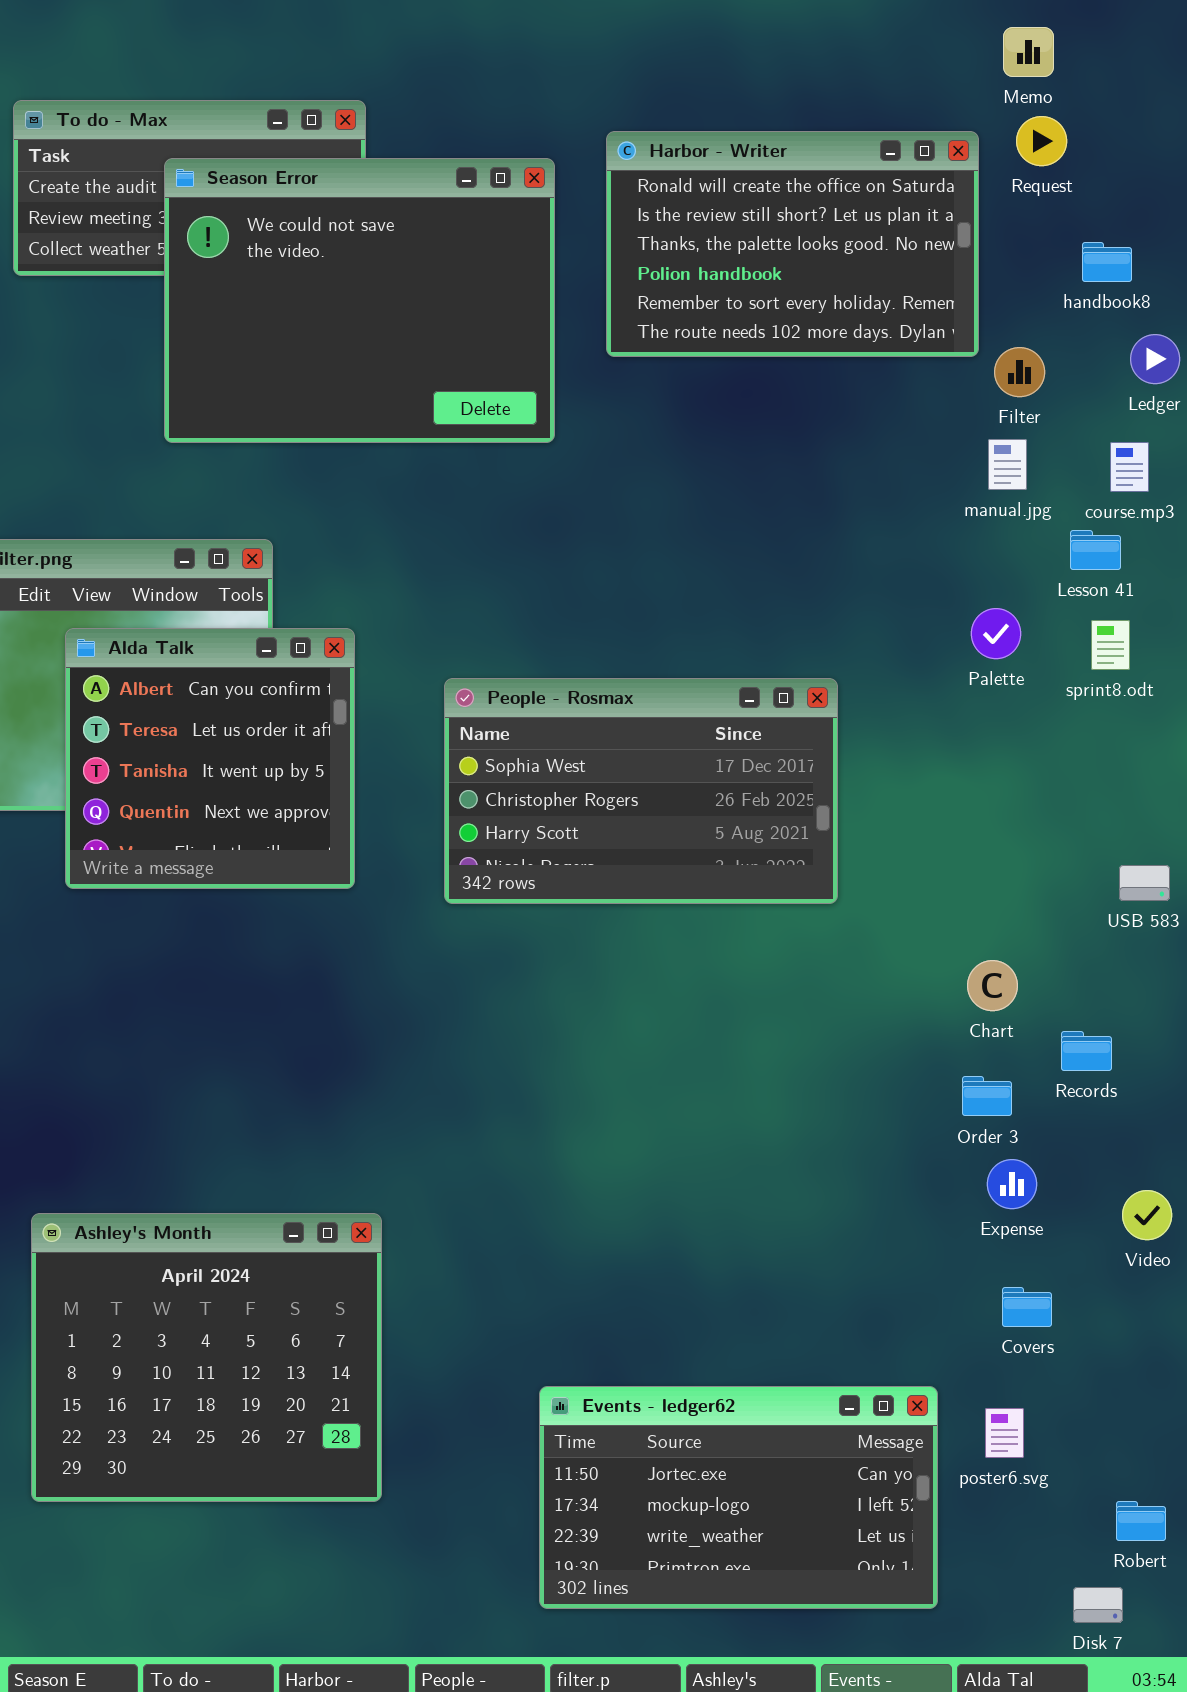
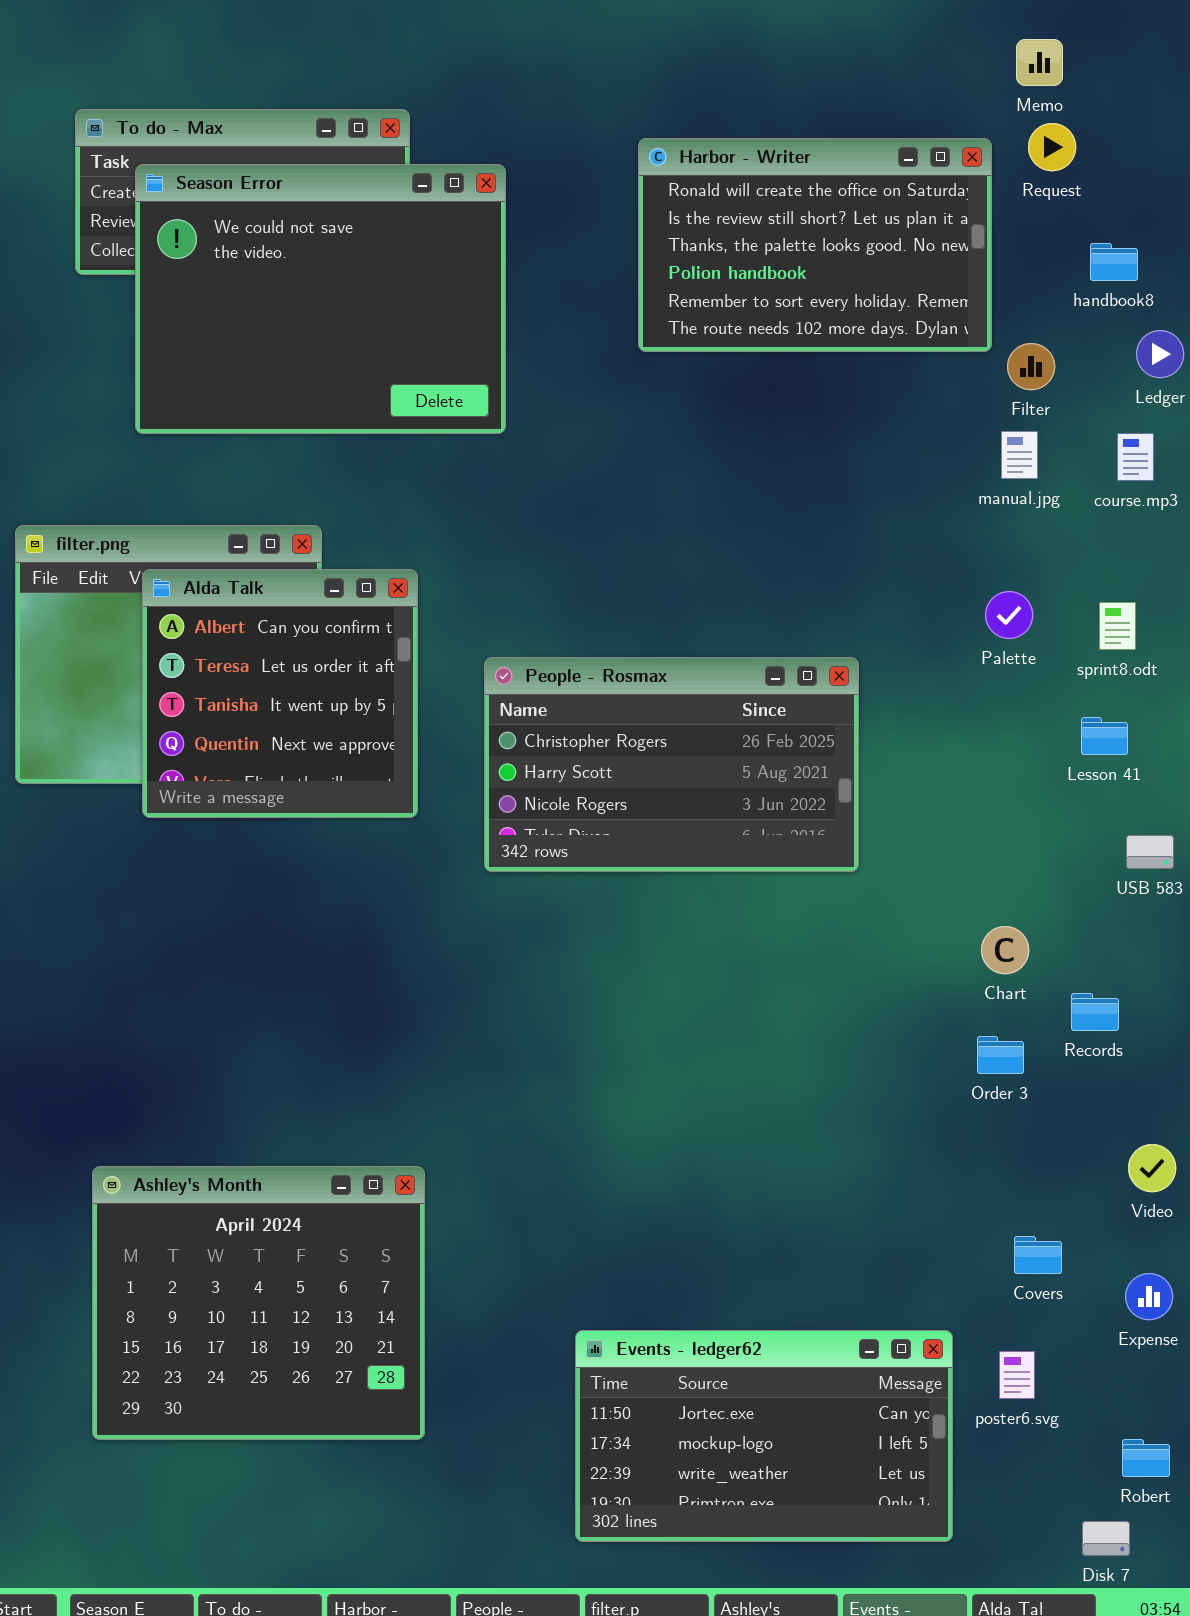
Season Error: [164,158,555,443] -> [135,164,506,434], moved
Lesson 41: [1070,530,1121,570] -> [1081,717,1128,755], moved
Alda Talk: [65,628,355,889] -> [142,569,418,818], moved
People - Rosmax: [444,678,838,904] -> [484,657,859,872], scrolled down 1 row
Expense: [987,1159,1037,1209] -> [1125,1273,1173,1320], moved

